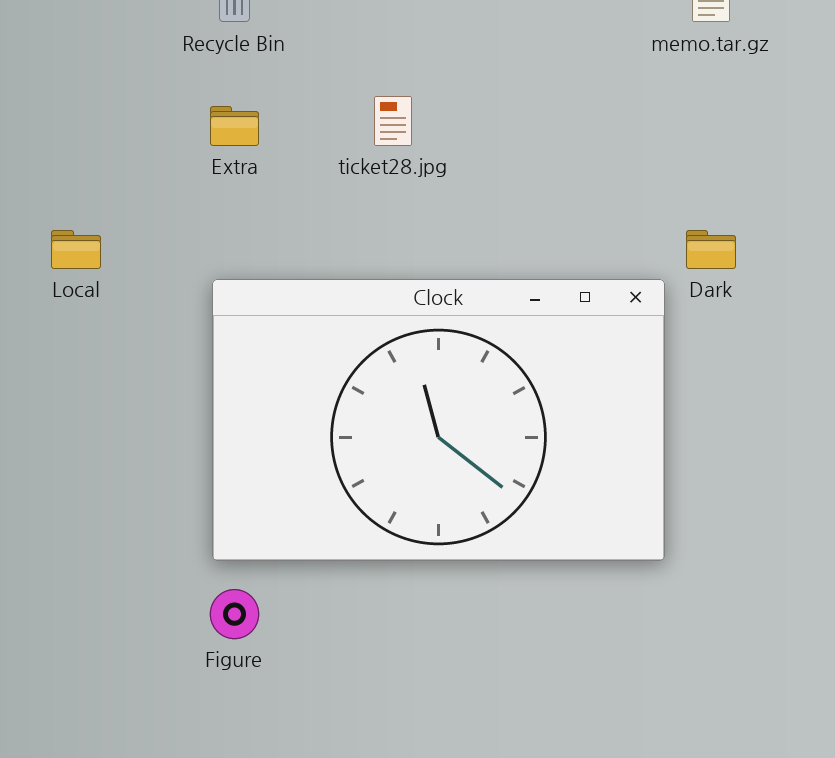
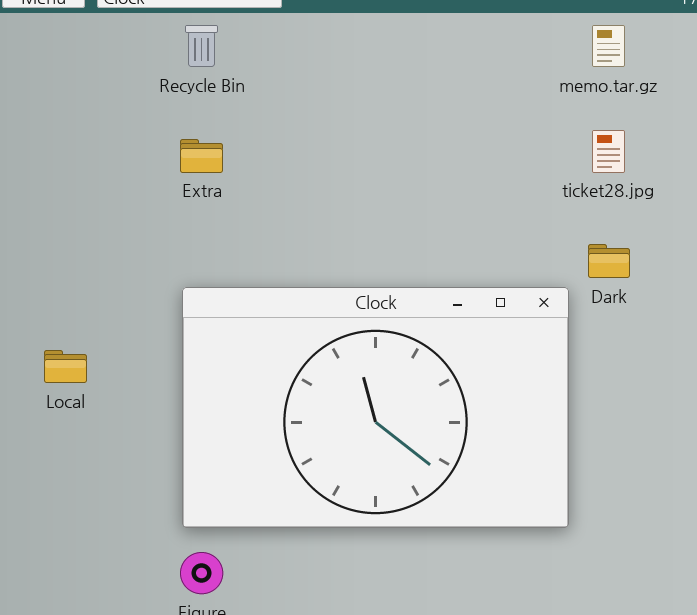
ticket28.jpg: [374,96,412,146] -> [592,130,625,173], moved
Local: [51,230,101,269] -> [44,350,87,383], moved

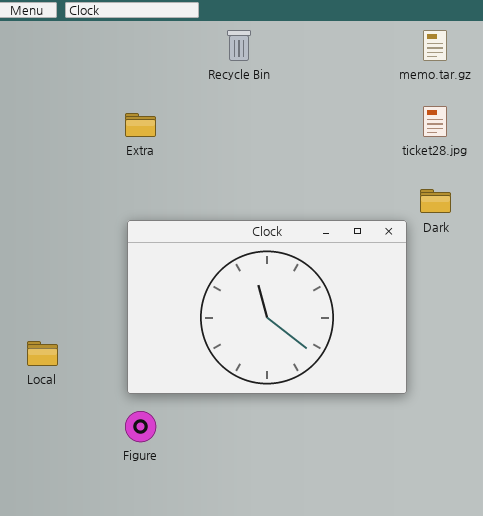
Recycle Bin: [185,25,218,67] -> [227,30,251,61], moved
Local: [44,350,87,383] -> [27,341,58,366], moved

